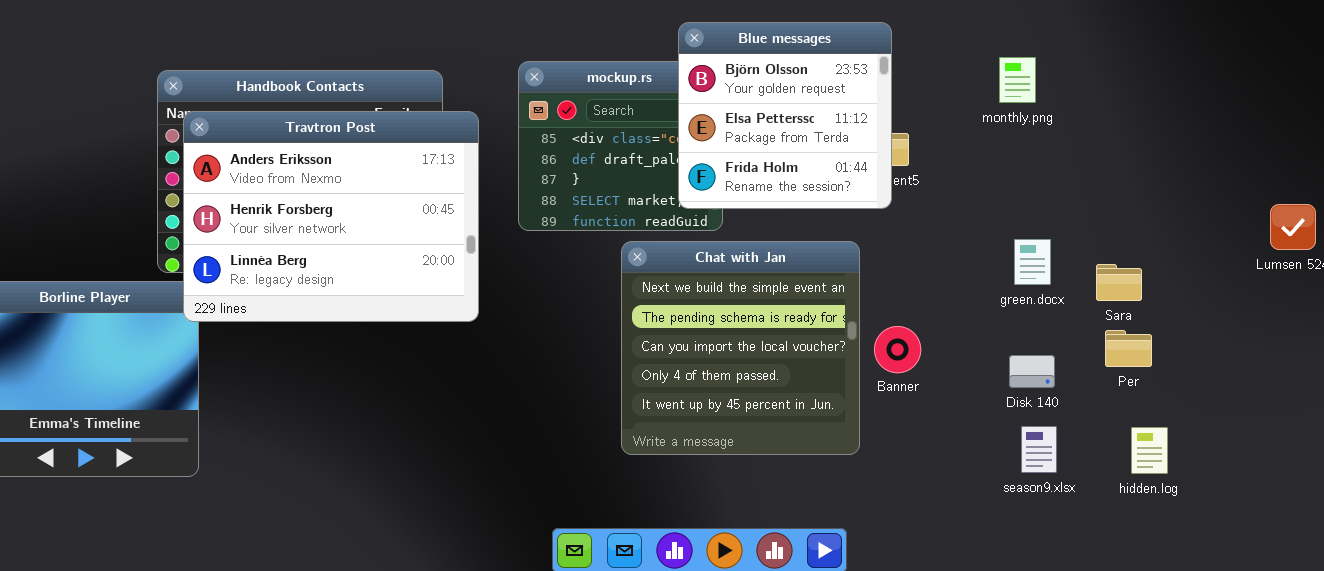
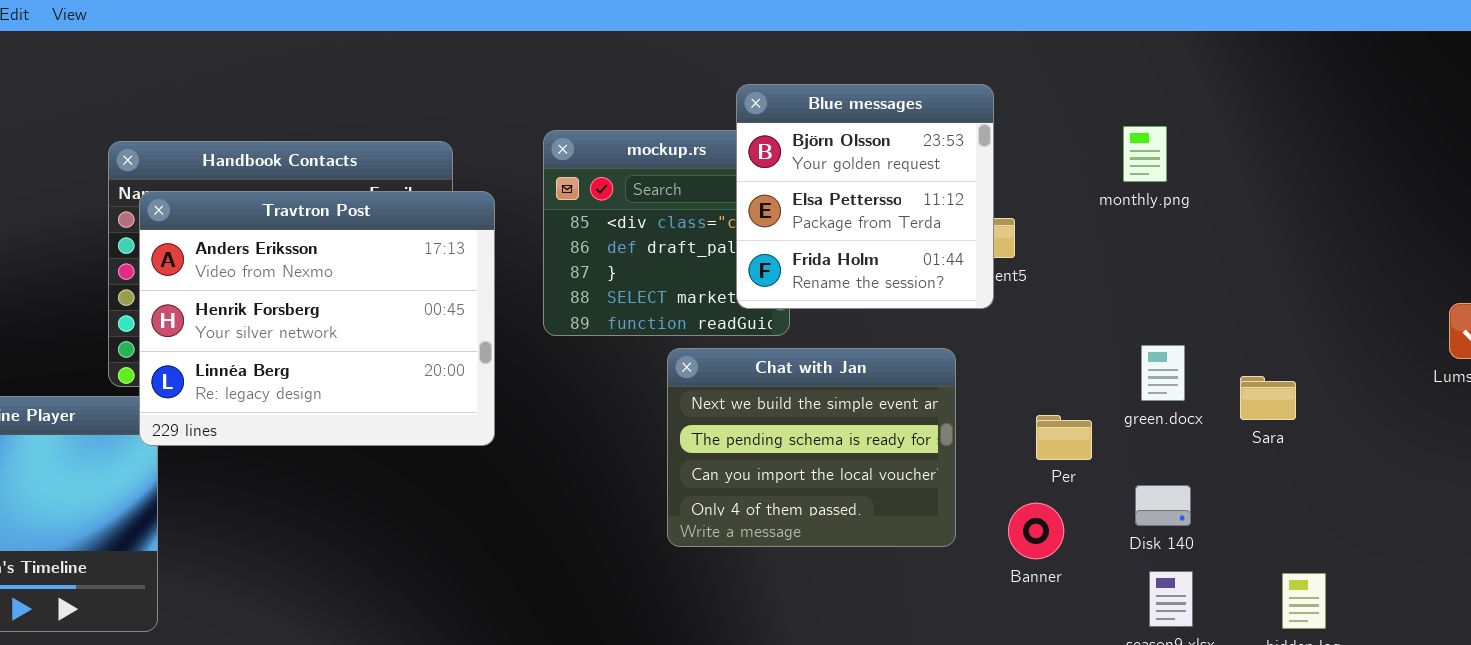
Chat with Jan: [621,241,860,455] -> [667,348,956,547], resized
Banner: [874,326,921,373] -> [1008,503,1064,559], moved
Per: [1105,330,1152,367] -> [1036,415,1092,460], moved

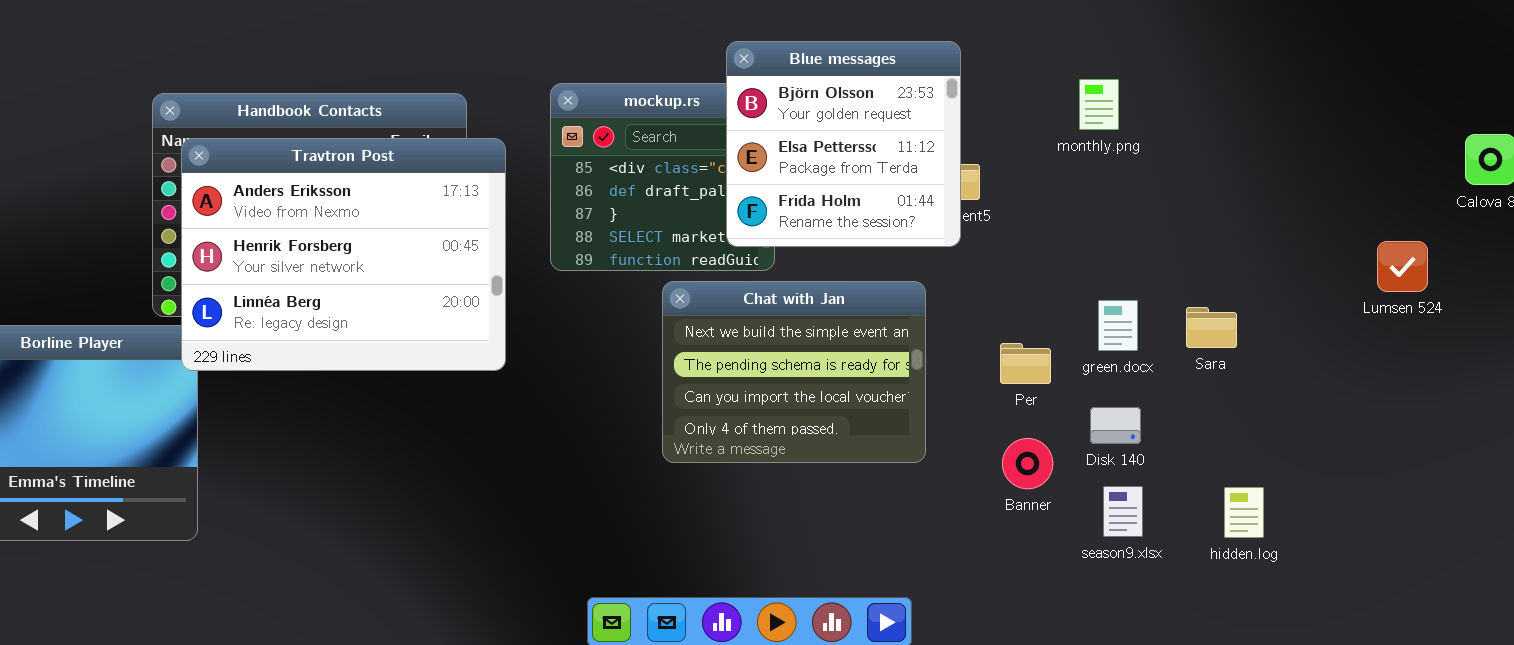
green.docx: [1141,345,1185,401] -> [1098,300,1138,351], moved
Banner: [1008,503,1064,559] -> [1002,438,1053,489], moved

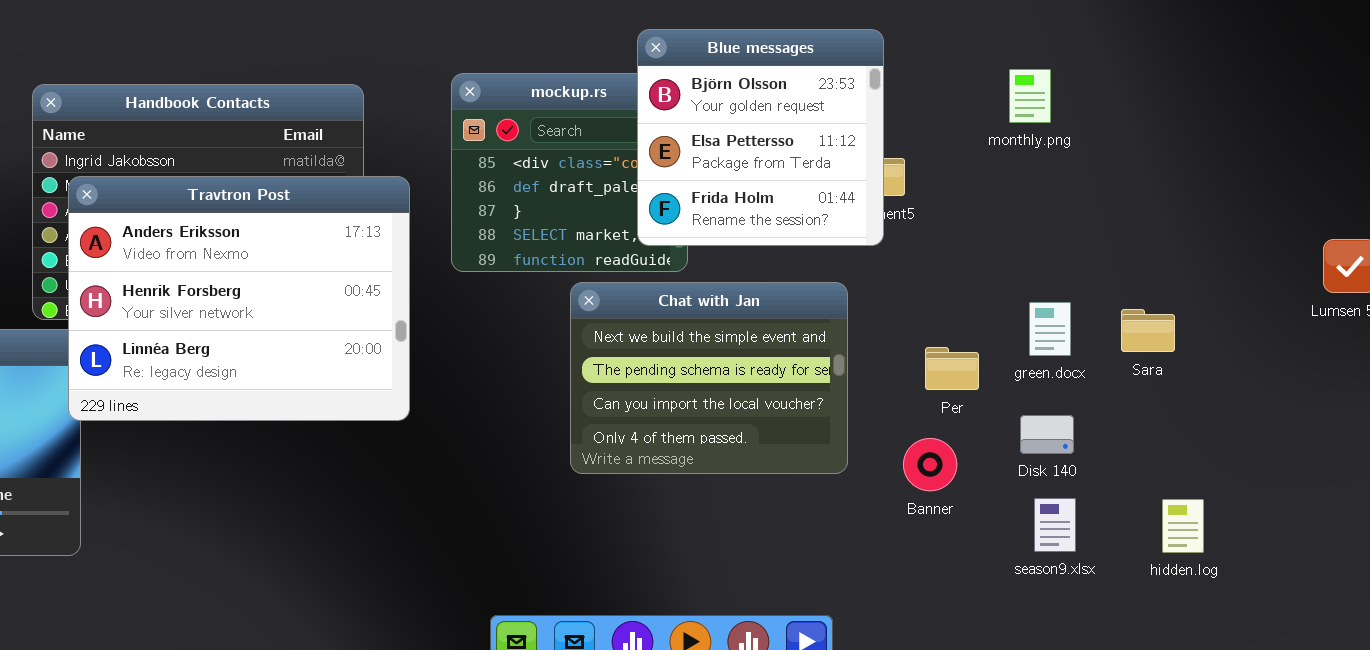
Travtron Post: [181,138,506,371] -> [68,176,410,421], moved
Banner: [1002,438,1053,489] -> [903,438,957,491], moved

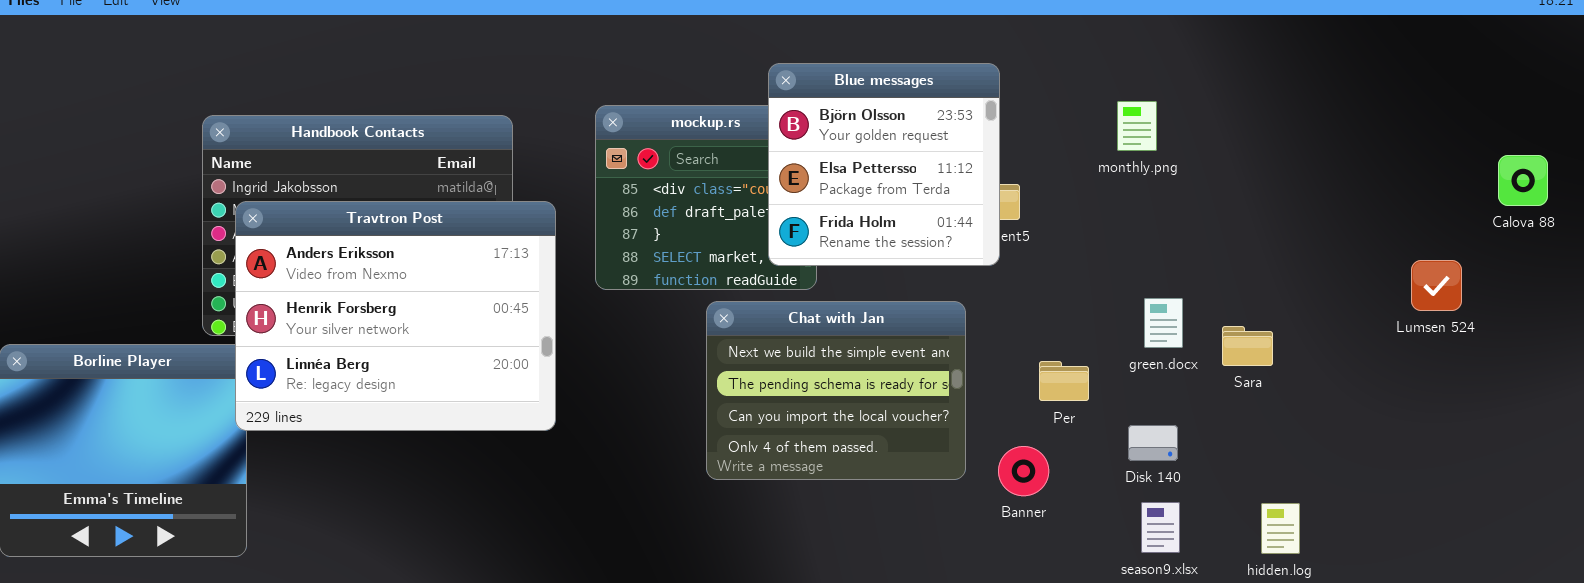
green.docx: [1029,302,1071,356] -> [1144,298,1183,348], moved
Banner: [903,438,957,491] -> [998,446,1049,496], moved

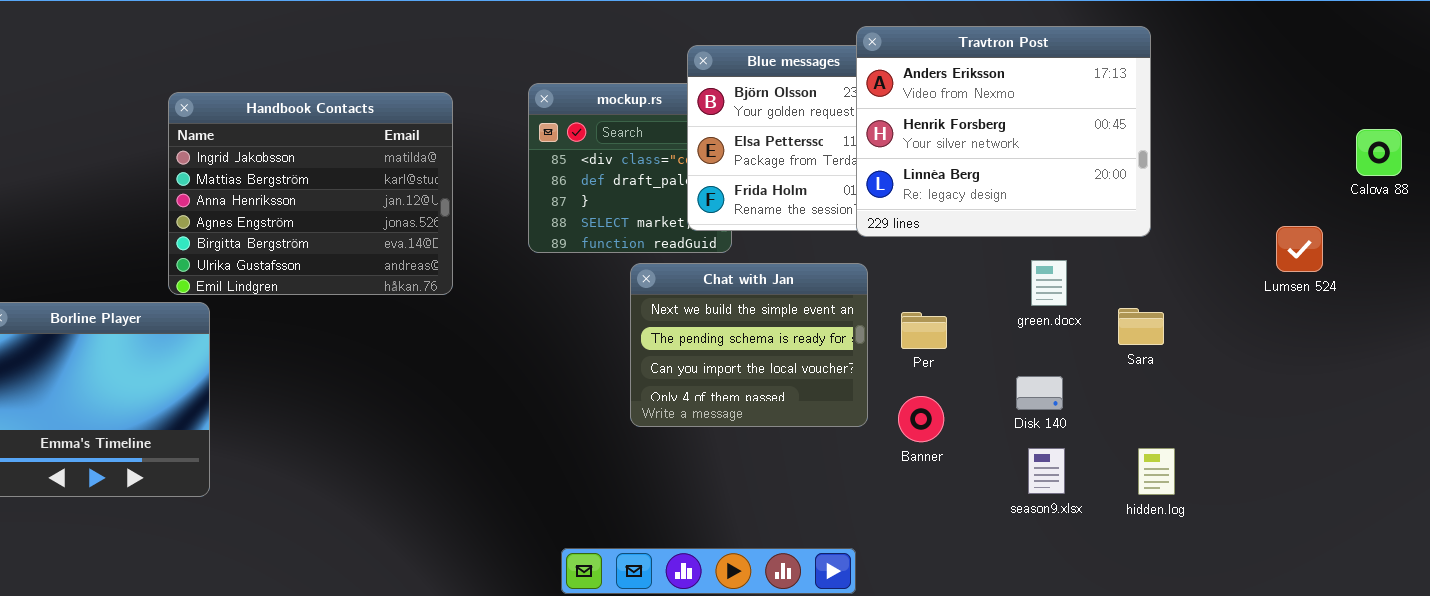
Travtron Post: [235,201,556,431] -> [856,26,1151,237], moved
Sara: [1222,326,1273,366] -> [1118,308,1164,345], moved
Per: [1039,361,1089,401] -> [901,312,947,349], moved

